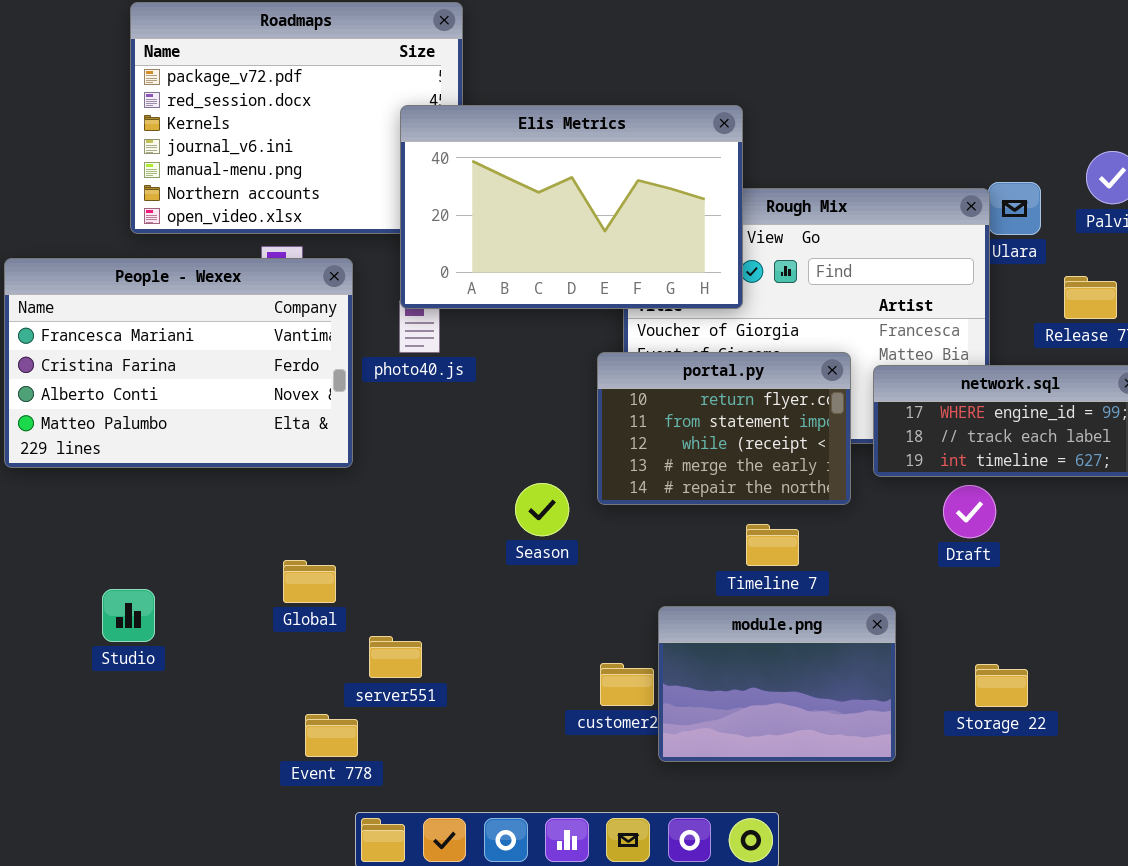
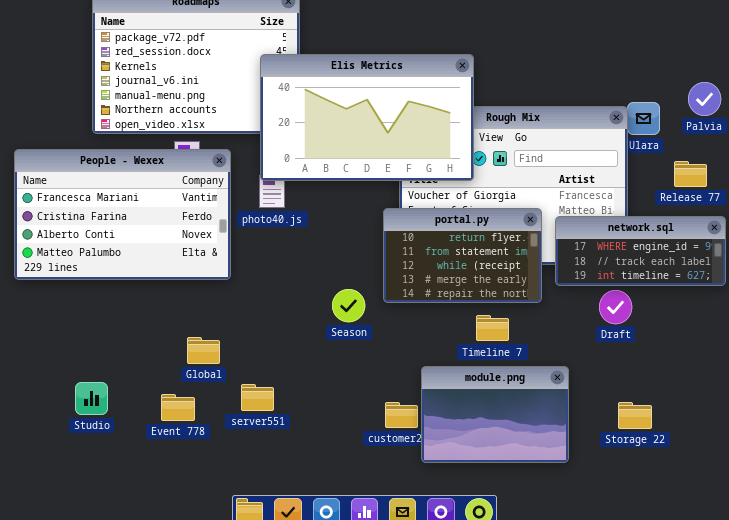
Studio: [102,589,155,642] -> [75,382,108,415], moved
Event 778: [305,714,358,757] -> [161,394,195,421], moved

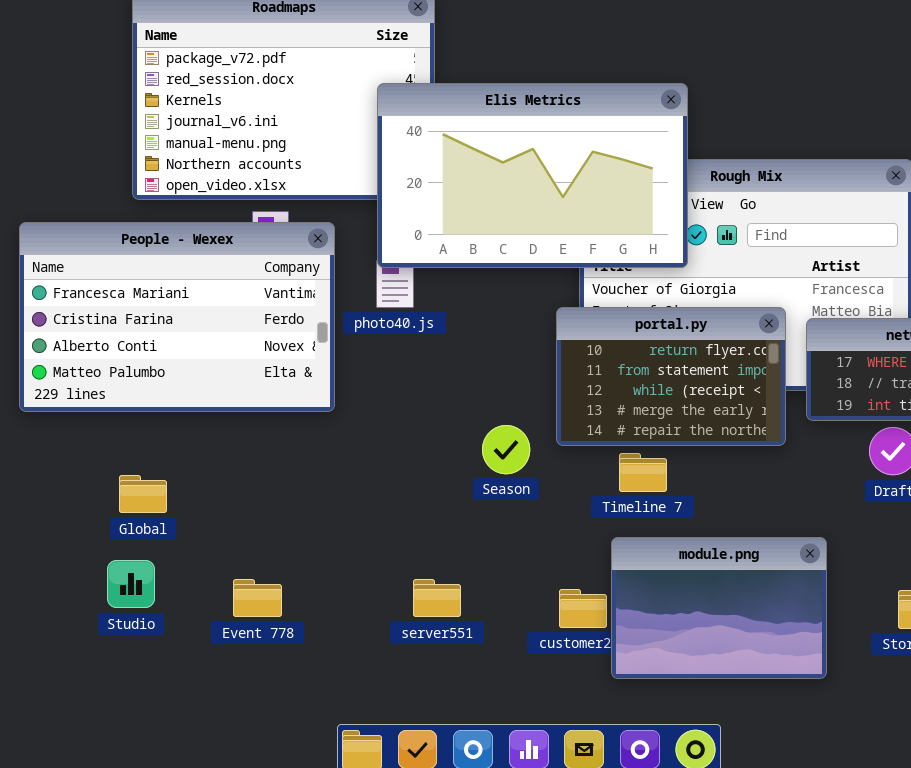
Timeline 7: [476,315,509,341] -> [619,453,667,492], moved
Global: [187,337,220,364] -> [119,475,167,513], moved
server551: [241,384,274,411] -> [413,579,461,617], moved

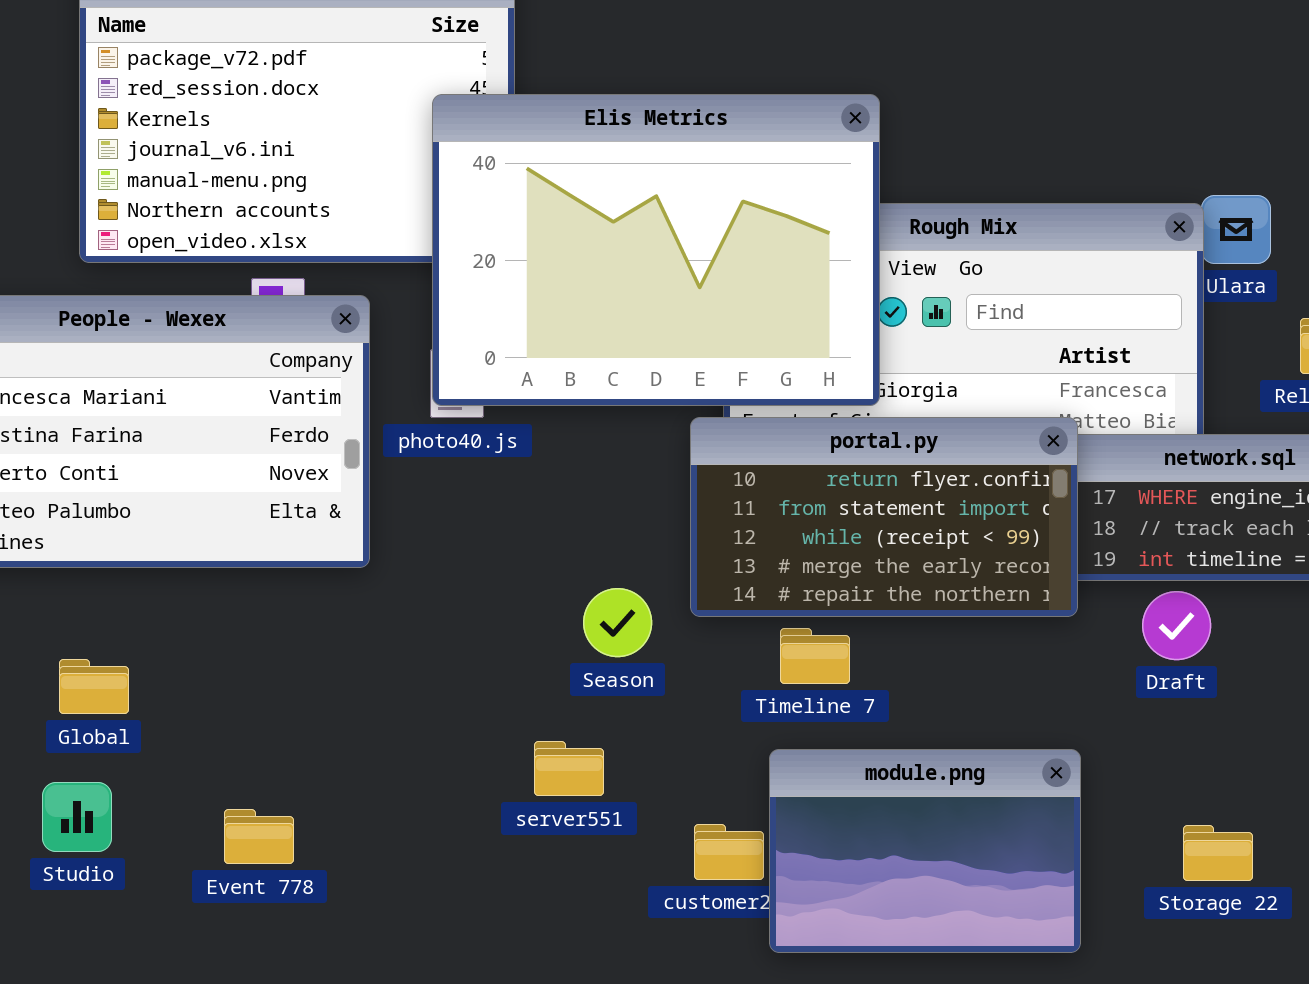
Elis Metrics: [377,83,688,268] -> [432,94,880,406], resized
portal.py: [556,307,786,446] -> [690,417,1078,617], resized
server551: [413,579,461,617] -> [534,741,604,796], moved

